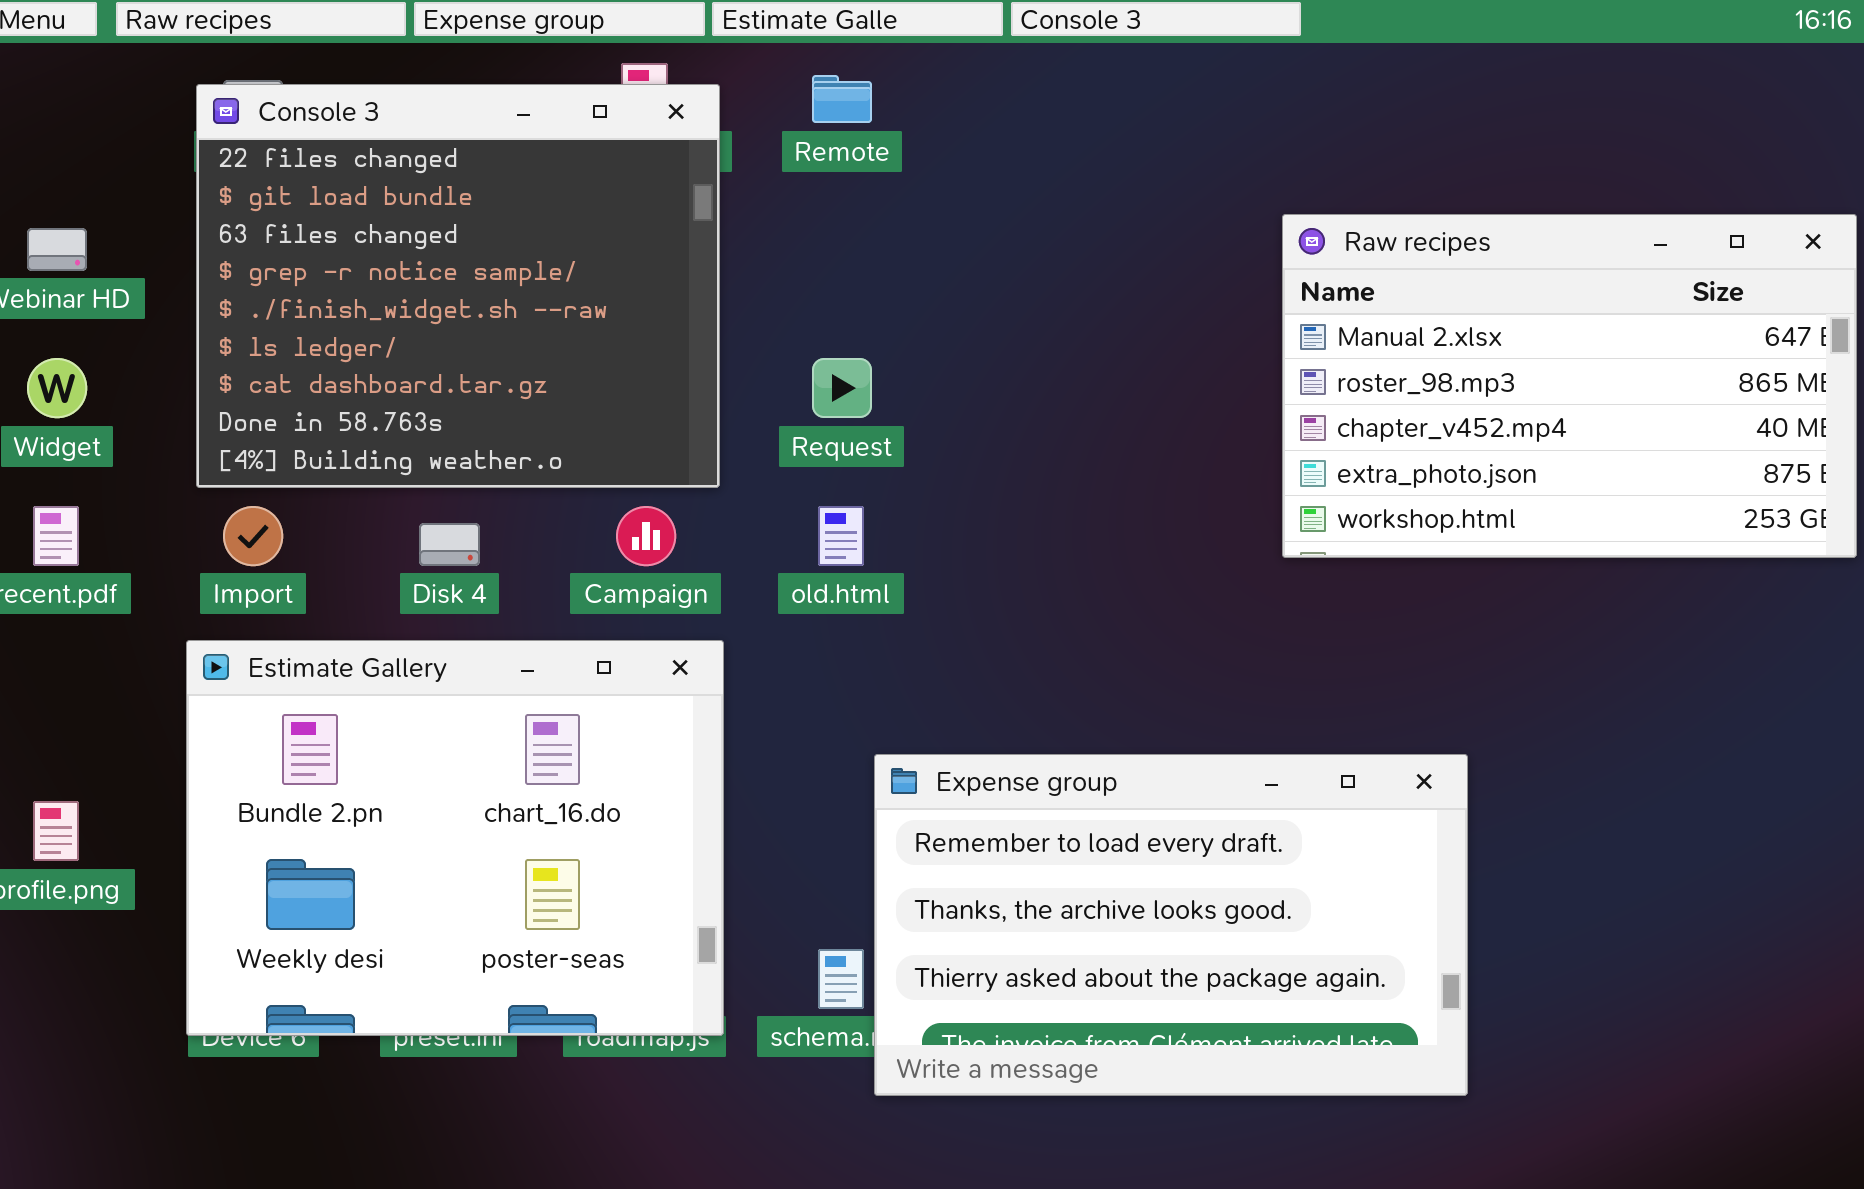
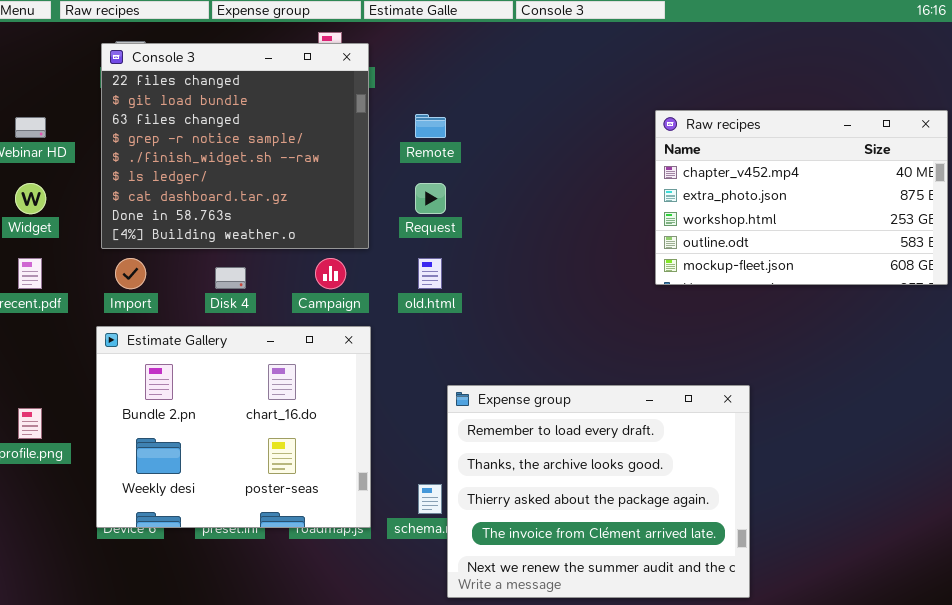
Remote: [812,75,872,123] -> [415,114,446,138], moved
Raw recipes: [1282,214,1857,558] -> [655,110,948,285], scrolled down 2 rows
Expense group: [874,754,1468,1096] -> [447,385,750,598], resized

